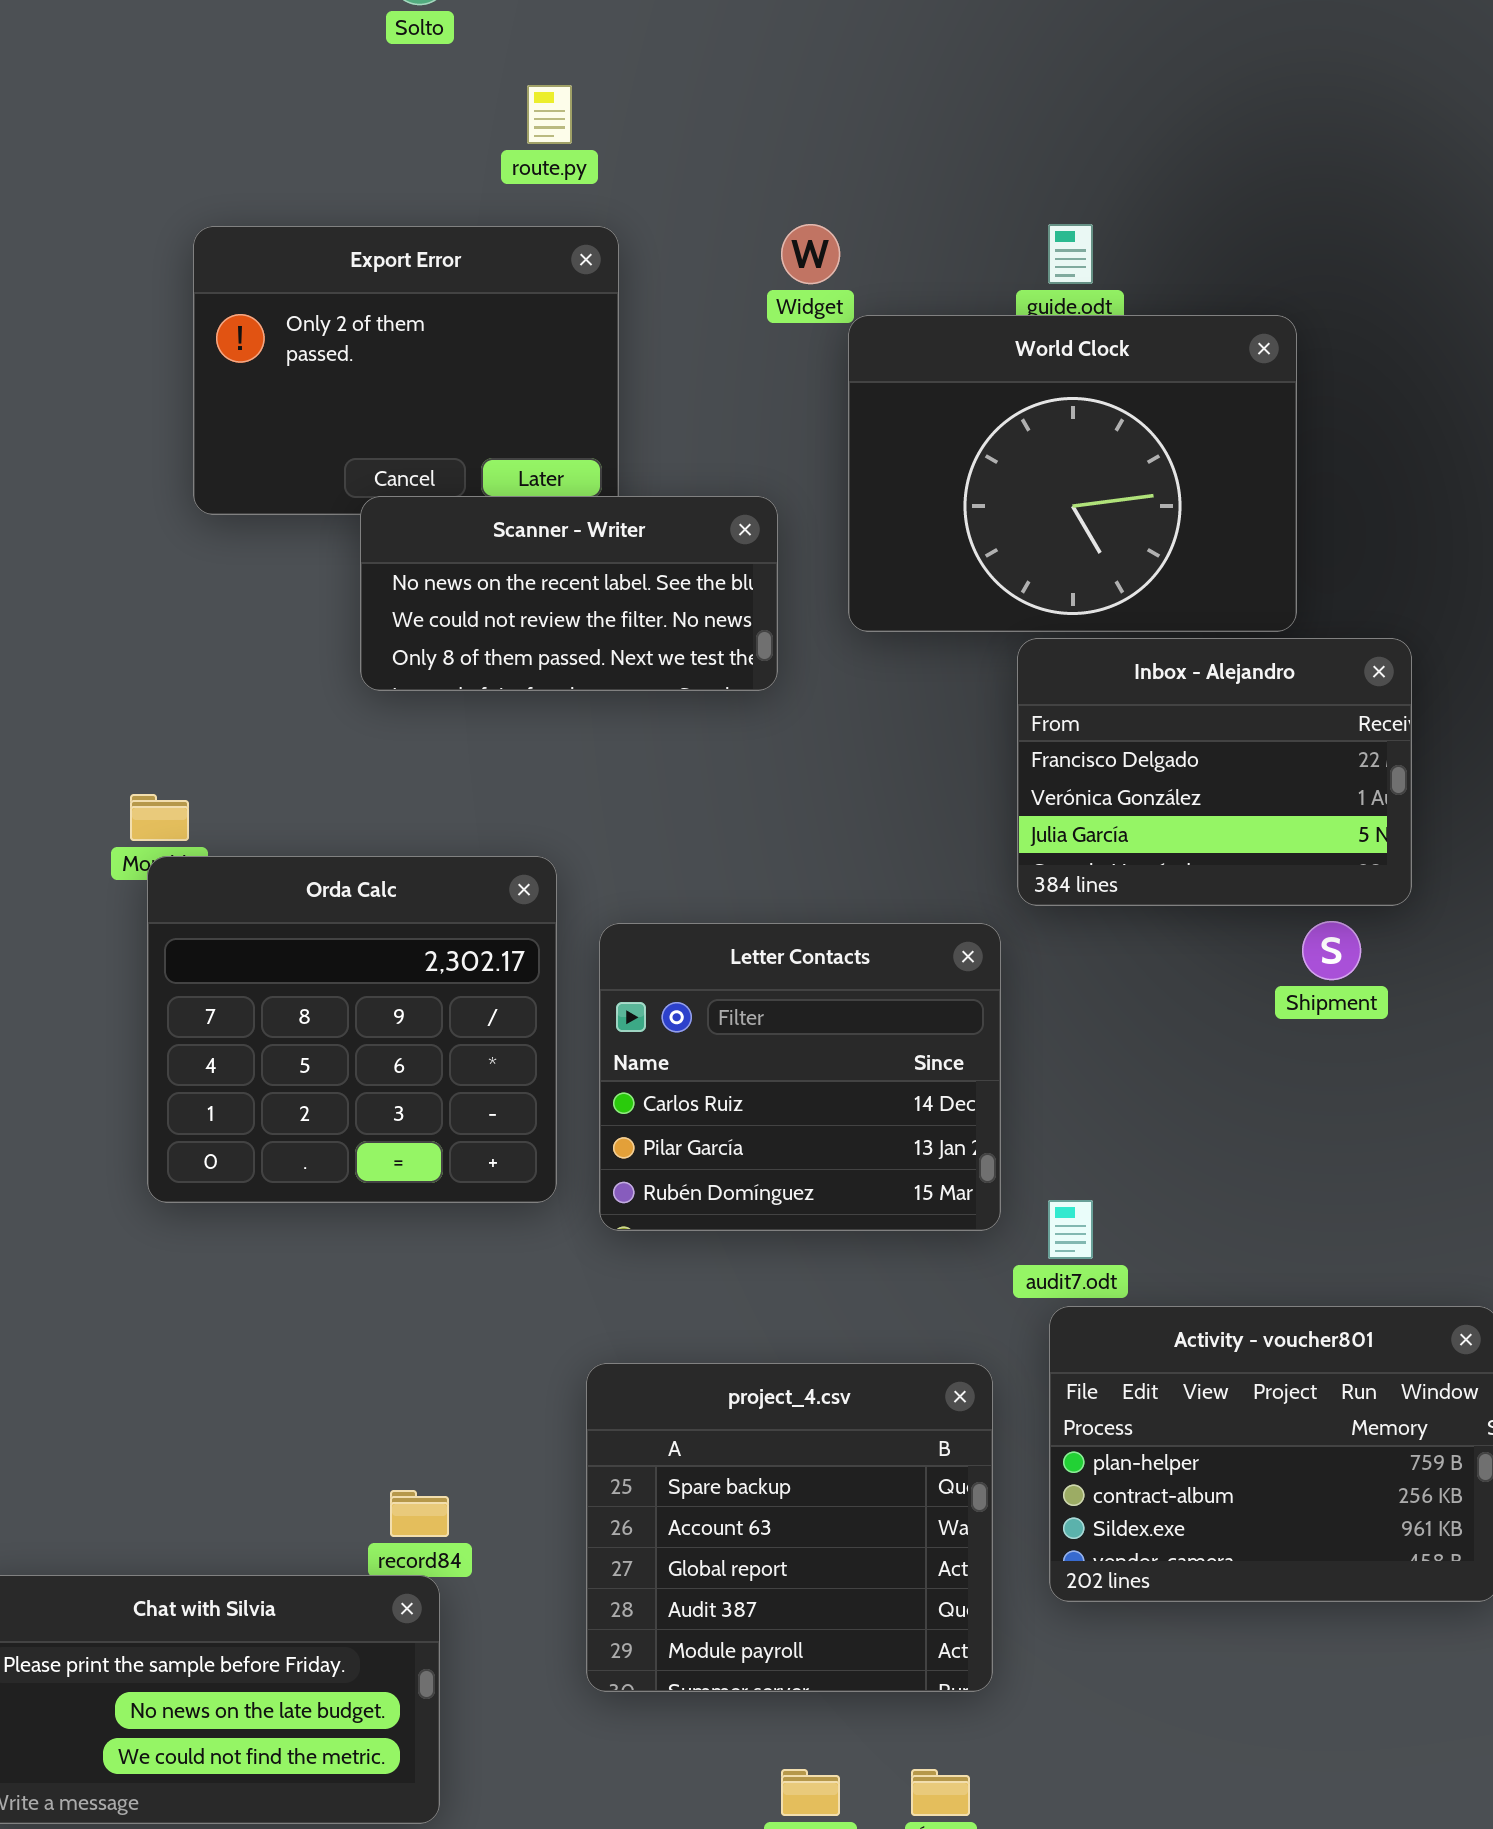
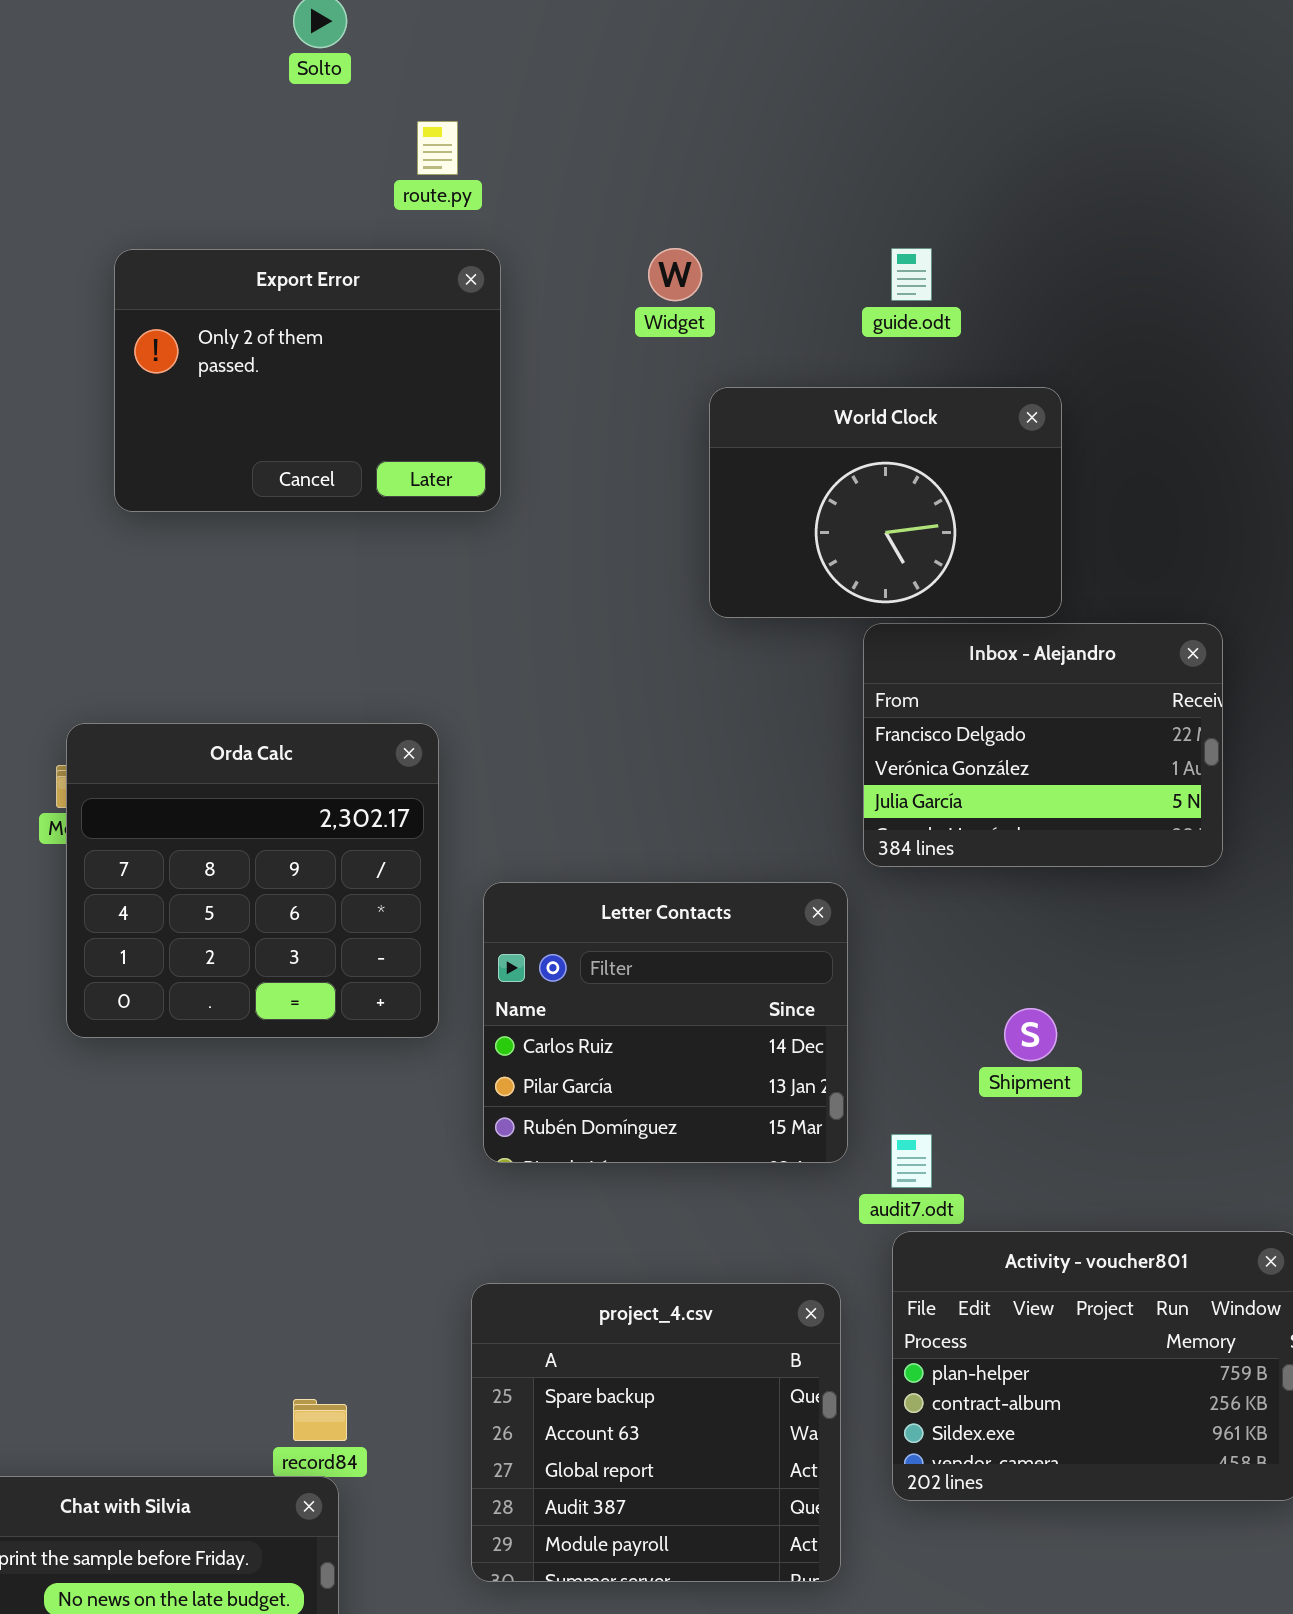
World Clock: [848,315,1297,632] -> [709,387,1062,618], resized
Scanner - Writer: [360,496,778,691] -> none, closed
Orda Calc: [147,856,557,1203] -> [66,723,439,1038], moved
Shipment: [1302,921,1361,980] -> [1004,1008,1057,1061], moved

